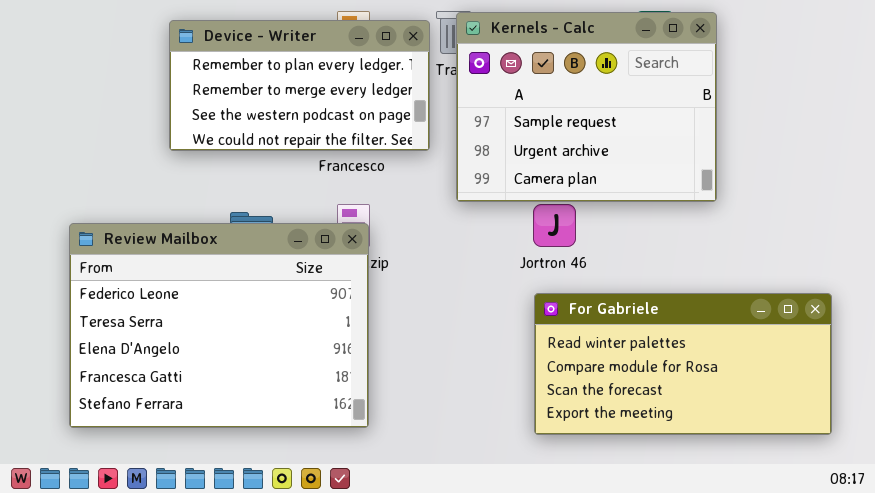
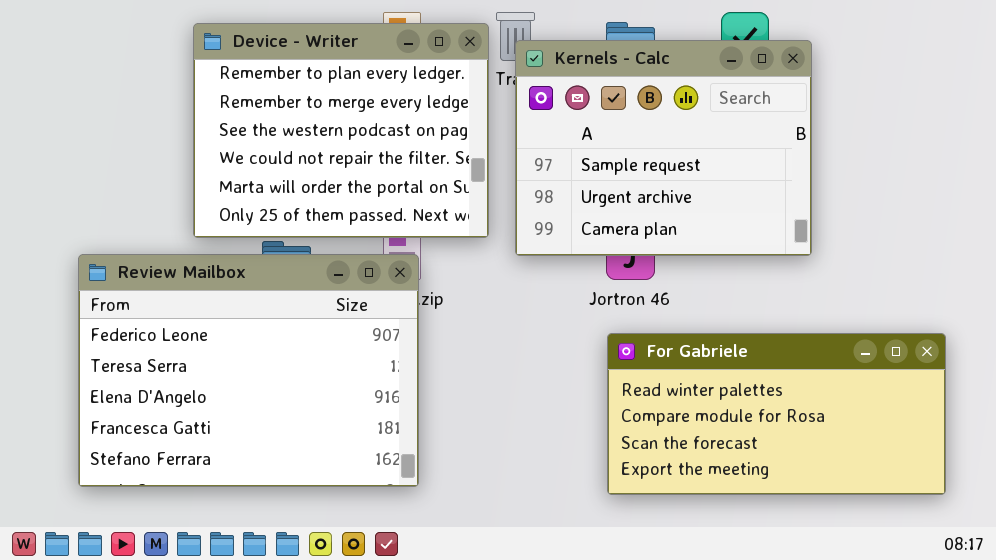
Kernels - Calc: [456,12,717,202] -> [515,40,812,256], moved
Device - Writer: [169,20,430,151] -> [193,23,489,238], resized

